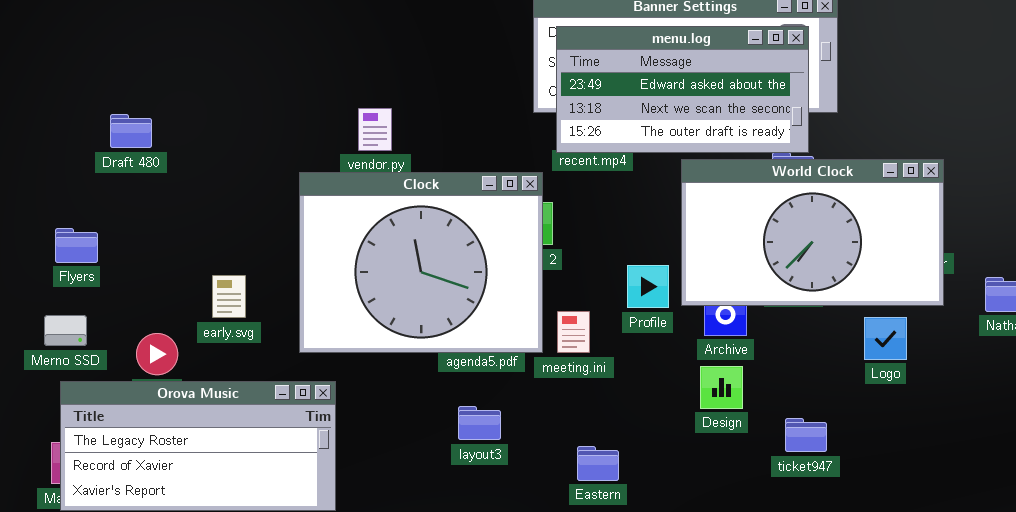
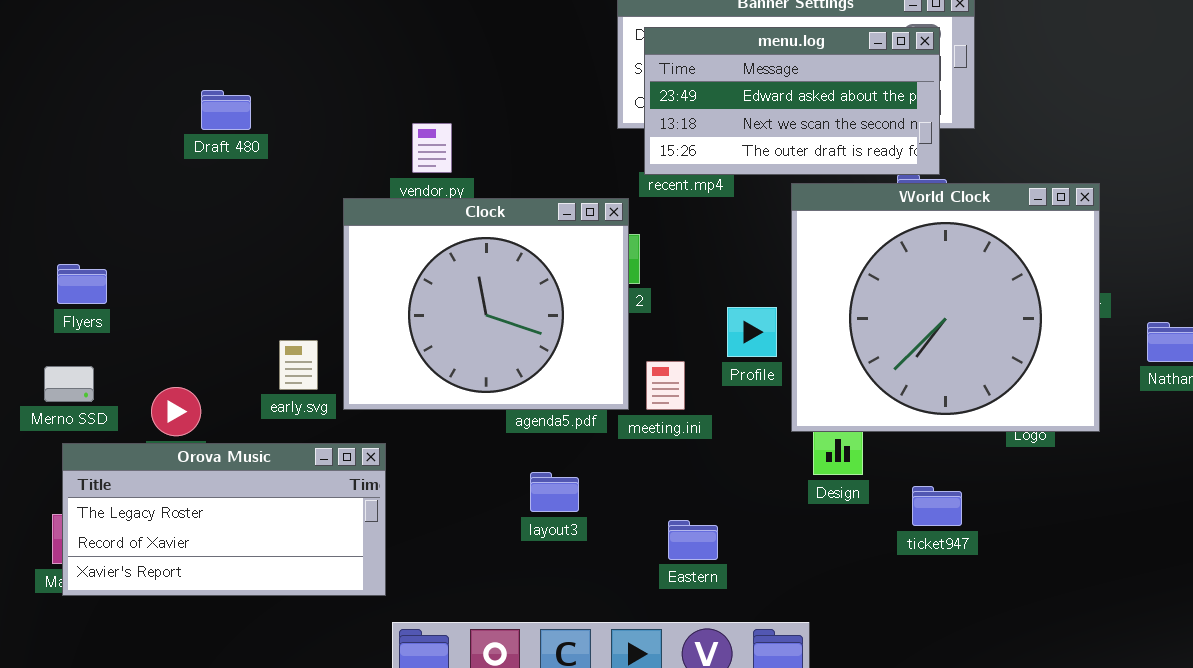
Draft 480: [110,114,152,148] -> [201,90,251,130], moved
World Clock: [681,159,944,306] -> [791,183,1100,432], resized
early.svg: [212,275,246,318] -> [279,340,318,390], moved

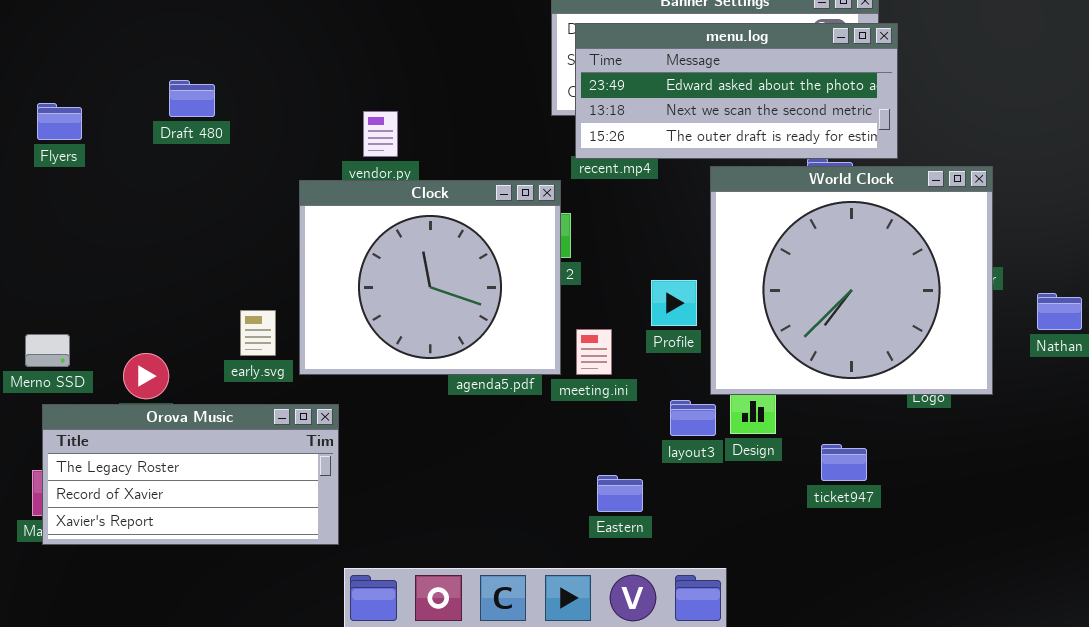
menu.log: [644,27,940,175] -> [575,23,898,159], resized
Flyers: [57,264,107,304] -> [37,103,82,140], moved
layout3: [530,472,579,512] -> [670,400,716,436], moved

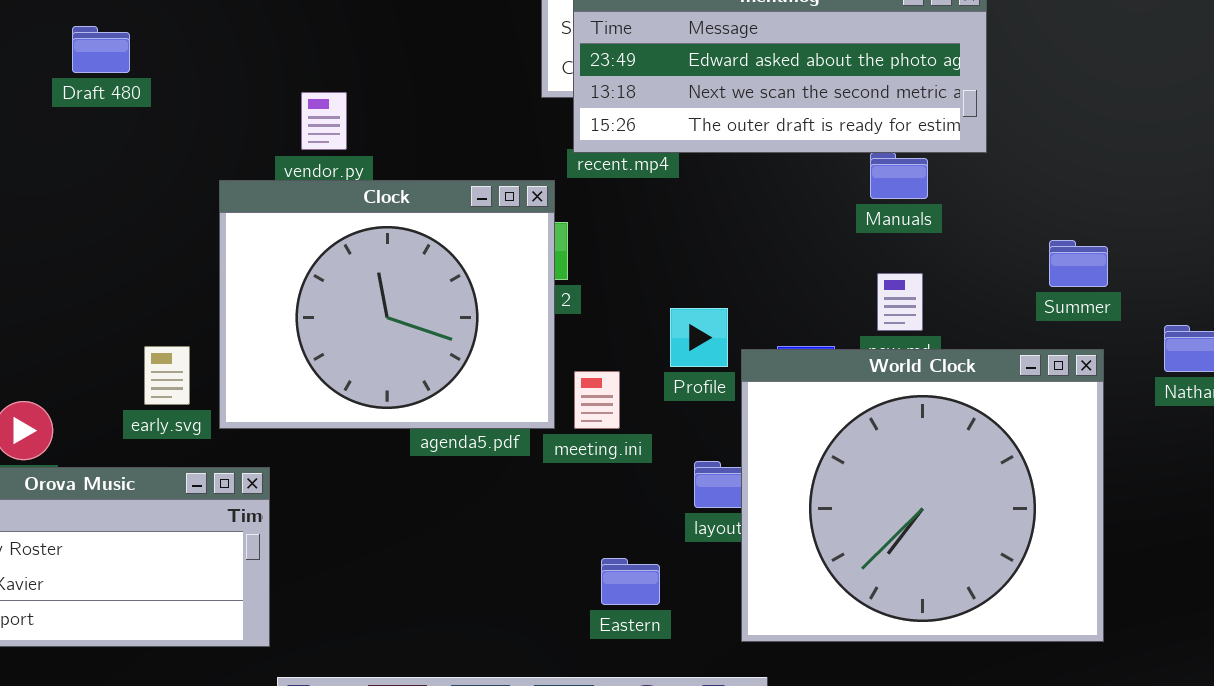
Draft 480: [169,80,215,117] -> [72,26,130,73], moved
World Clock: [710,166,993,395] -> [741,349,1104,642], moved

